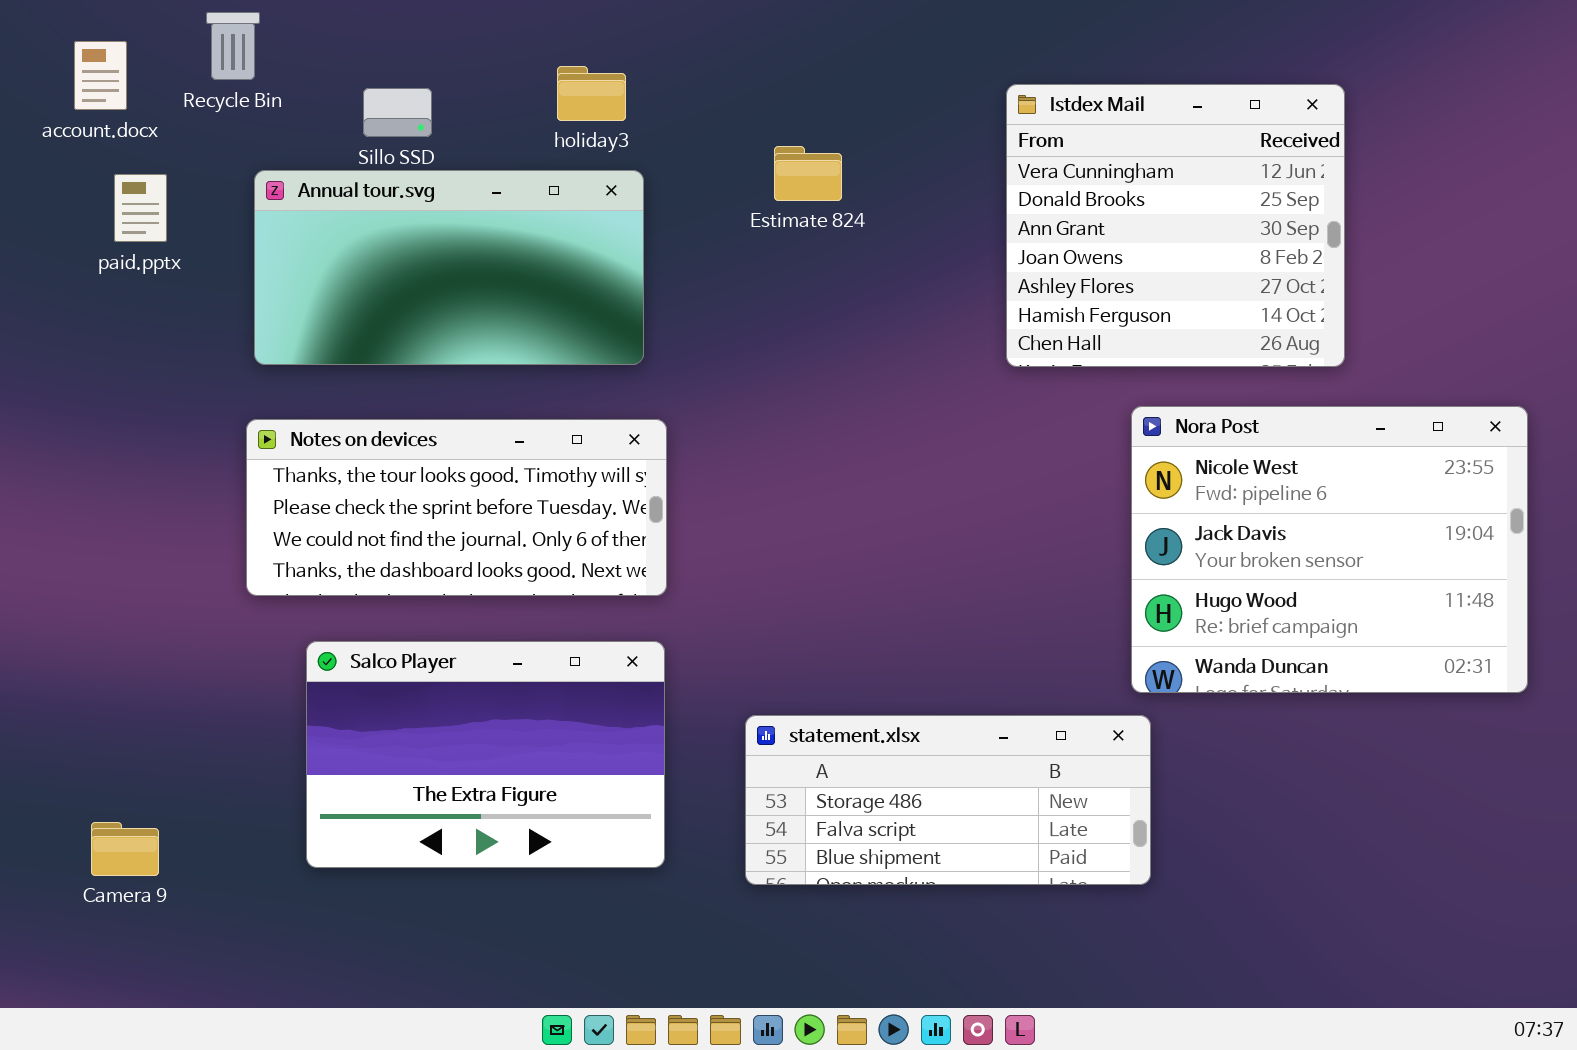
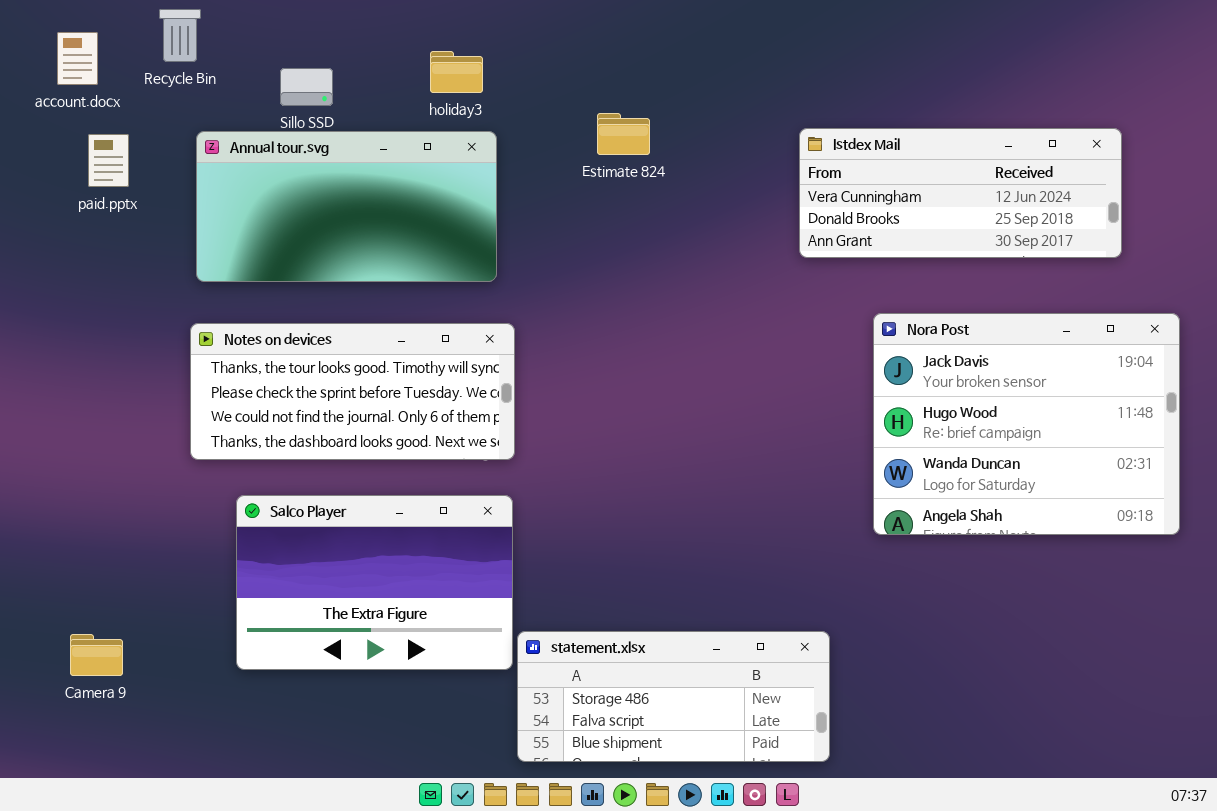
Istdex Mail: [1006,84,1345,367] -> [799,128,1122,258], moved, resized
Nora Post: [1131,406,1528,693] -> [873,313,1180,535], scrolled down 1 row
statement.xlsx: [745,715,1151,885] -> [517,631,830,762], moved

